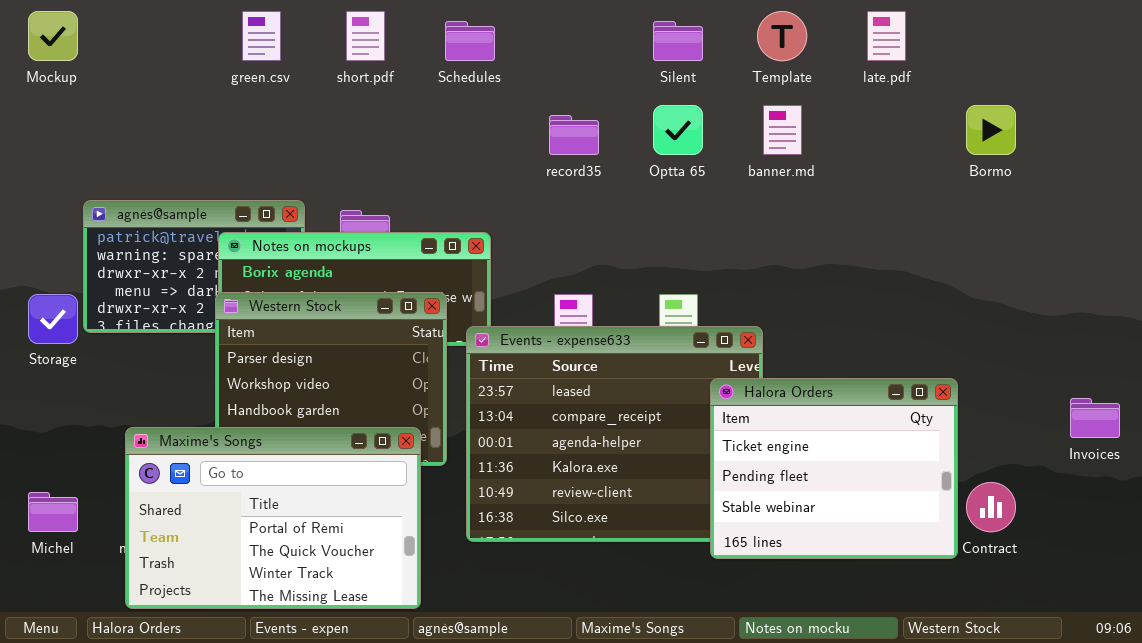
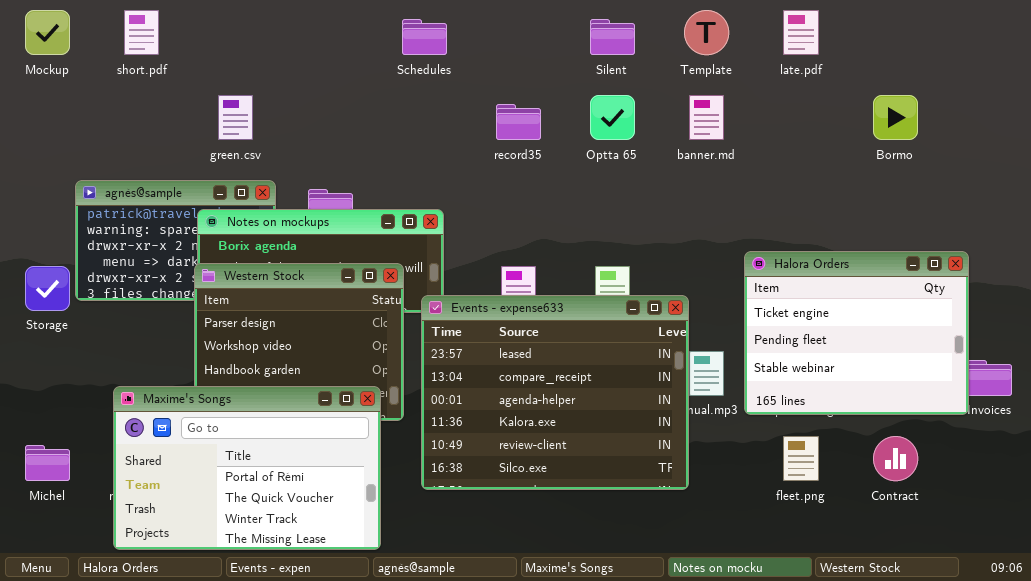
green.csv: [242,11,281,61] -> [218,95,253,140], moved
short.pdf: [346,11,385,61] -> [124,10,159,55], moved
Halora Orders: [710,378,958,559] -> [744,251,969,415], moved

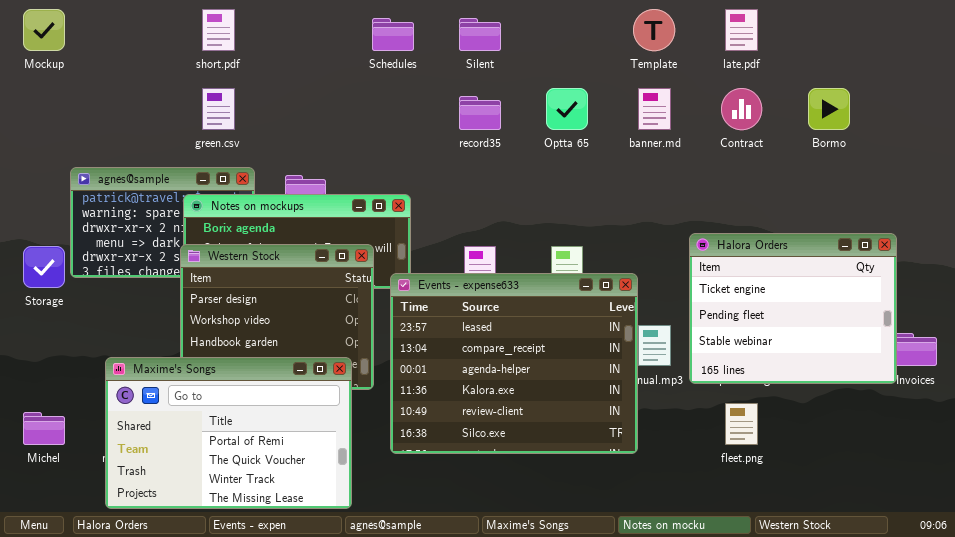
short.pdf: [124,10,159,55] -> [202,9,235,51], moved
Silent: [590,19,635,55] -> [459,18,501,51], moved
Contract: [873,436,918,481] -> [721,88,762,130], moved

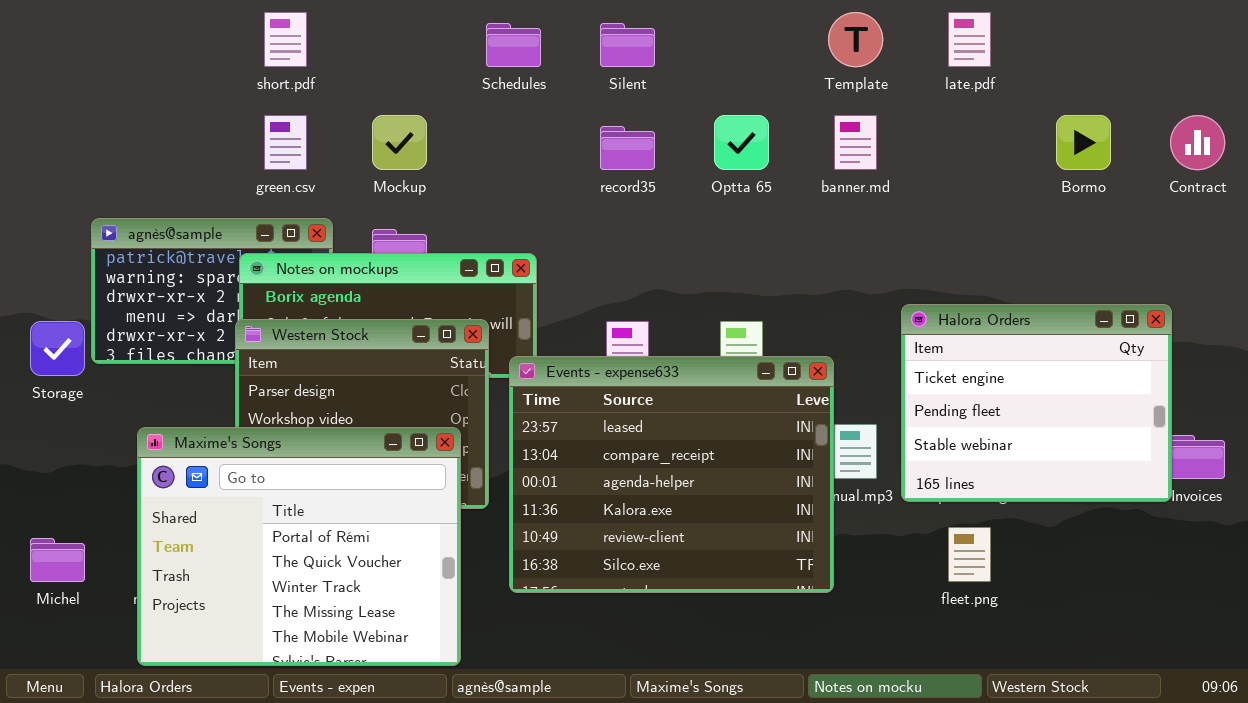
Mockup: [23,9,65,51] -> [372,115,427,170], moved
Contract: [721,88,762,130] -> [1170,115,1225,170], moved
Maxime's Songs: [105,357,352,509] -> [137,427,461,666], resized

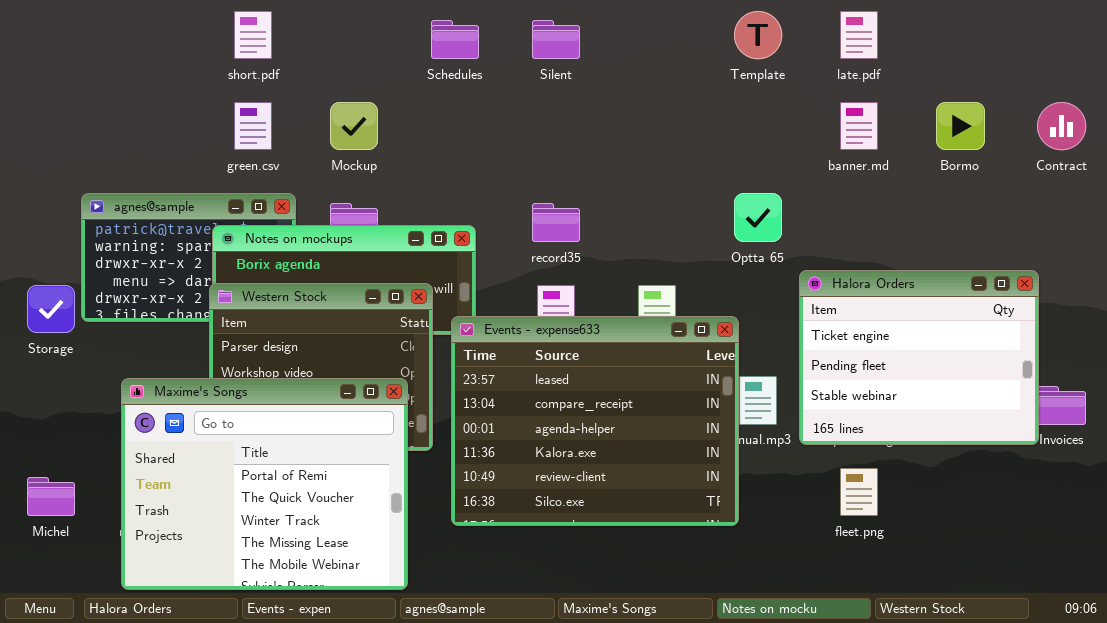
Optta 65: [714,115,769,170] -> [734,193,782,242], moved
banner.md: [834,115,877,170] -> [840,102,878,150], moved
record35: [600,126,655,170] -> [532,203,580,242], moved

